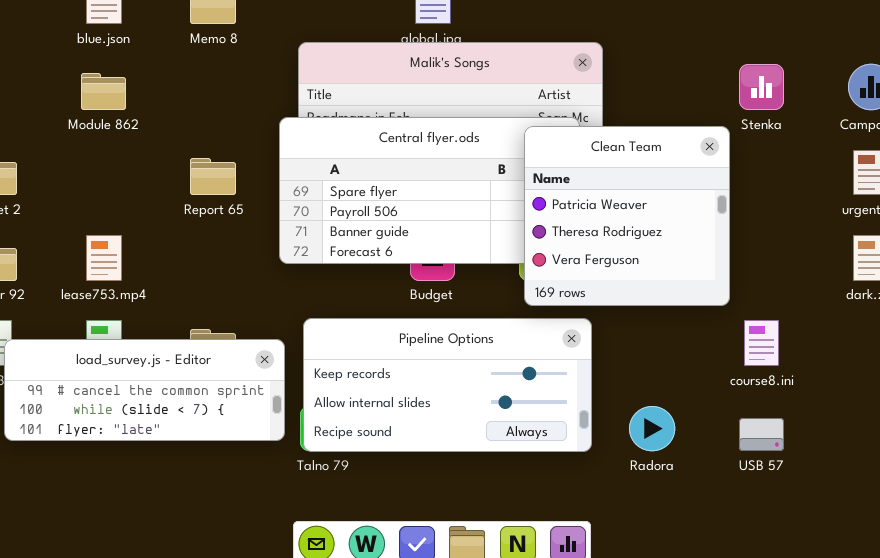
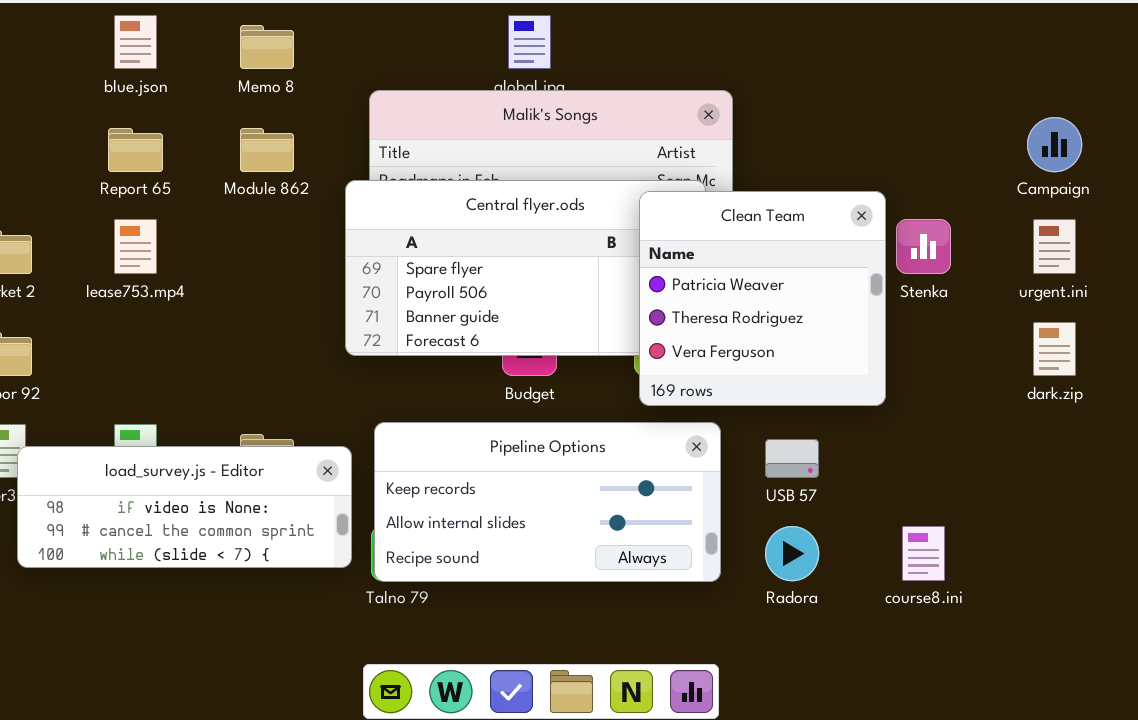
Stenka: [739,64,784,110] -> [896,219,951,274], moved
Module 862: [81,73,126,110] -> [240,128,294,172], moved
Report 65: [190,158,236,195] -> [108,128,163,172], moved
lease753.mp4: [86,235,122,281] -> [114,219,157,274], moved
course8.ini: [744,320,779,366] -> [902,526,945,581], moved
load_survey.js - Editor: [4,339,285,441] -> [17,446,352,568], scrolled up 1 row
USB 57: [739,418,784,451] -> [765,439,819,478], moved

